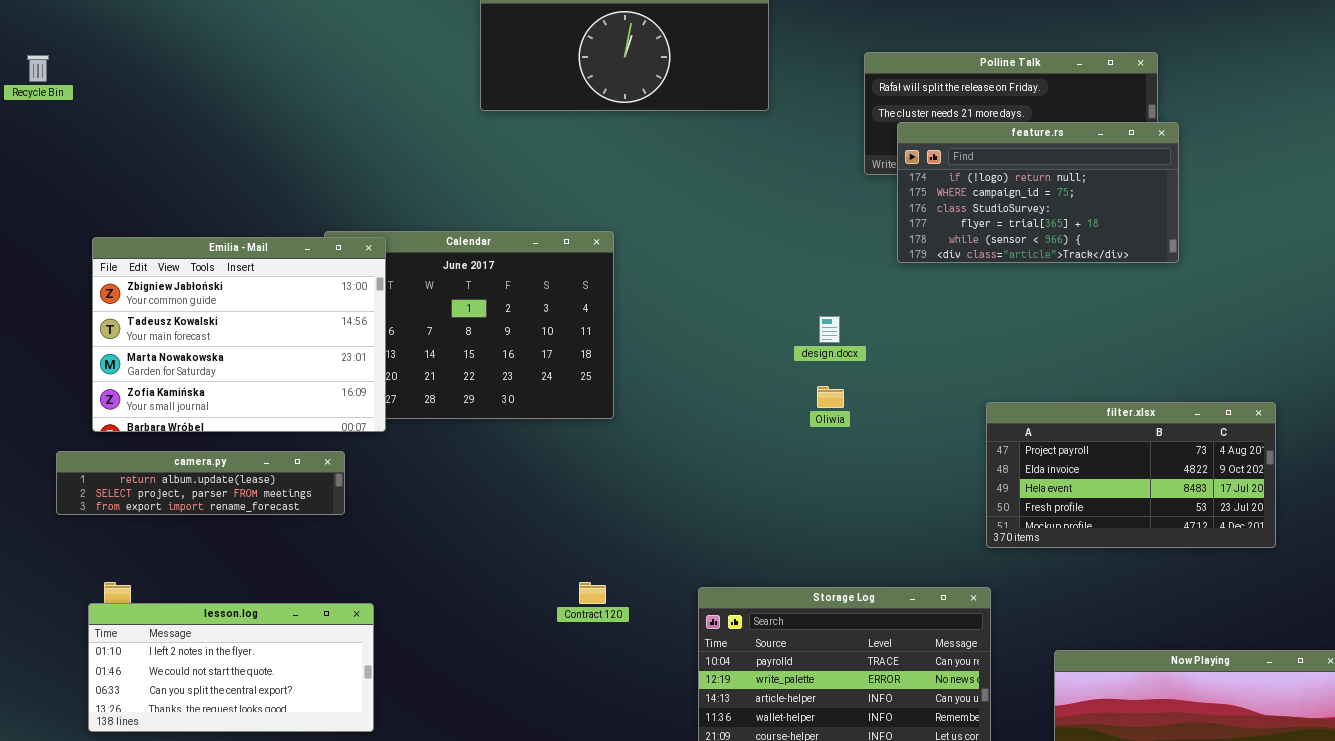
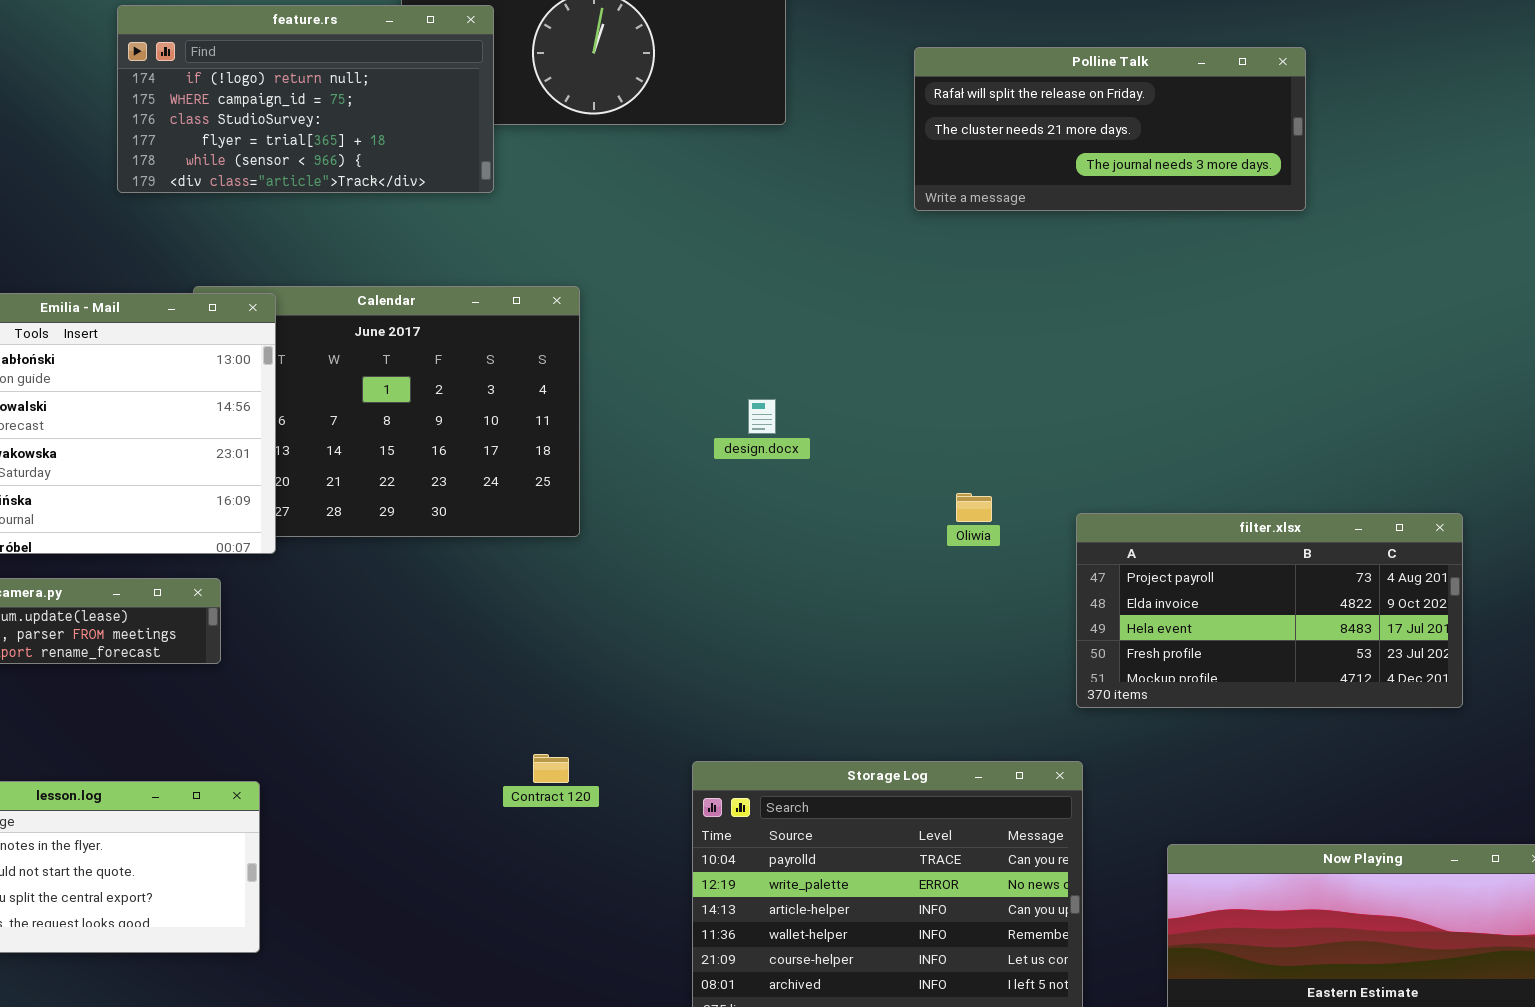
feature.rs: [897,122,1179,263] -> [117,5,494,193], moved
design.docx: [819,316,840,343] -> [748,399,776,434], moved
Oliwia: [817,386,844,408] -> [956,493,992,522], moved

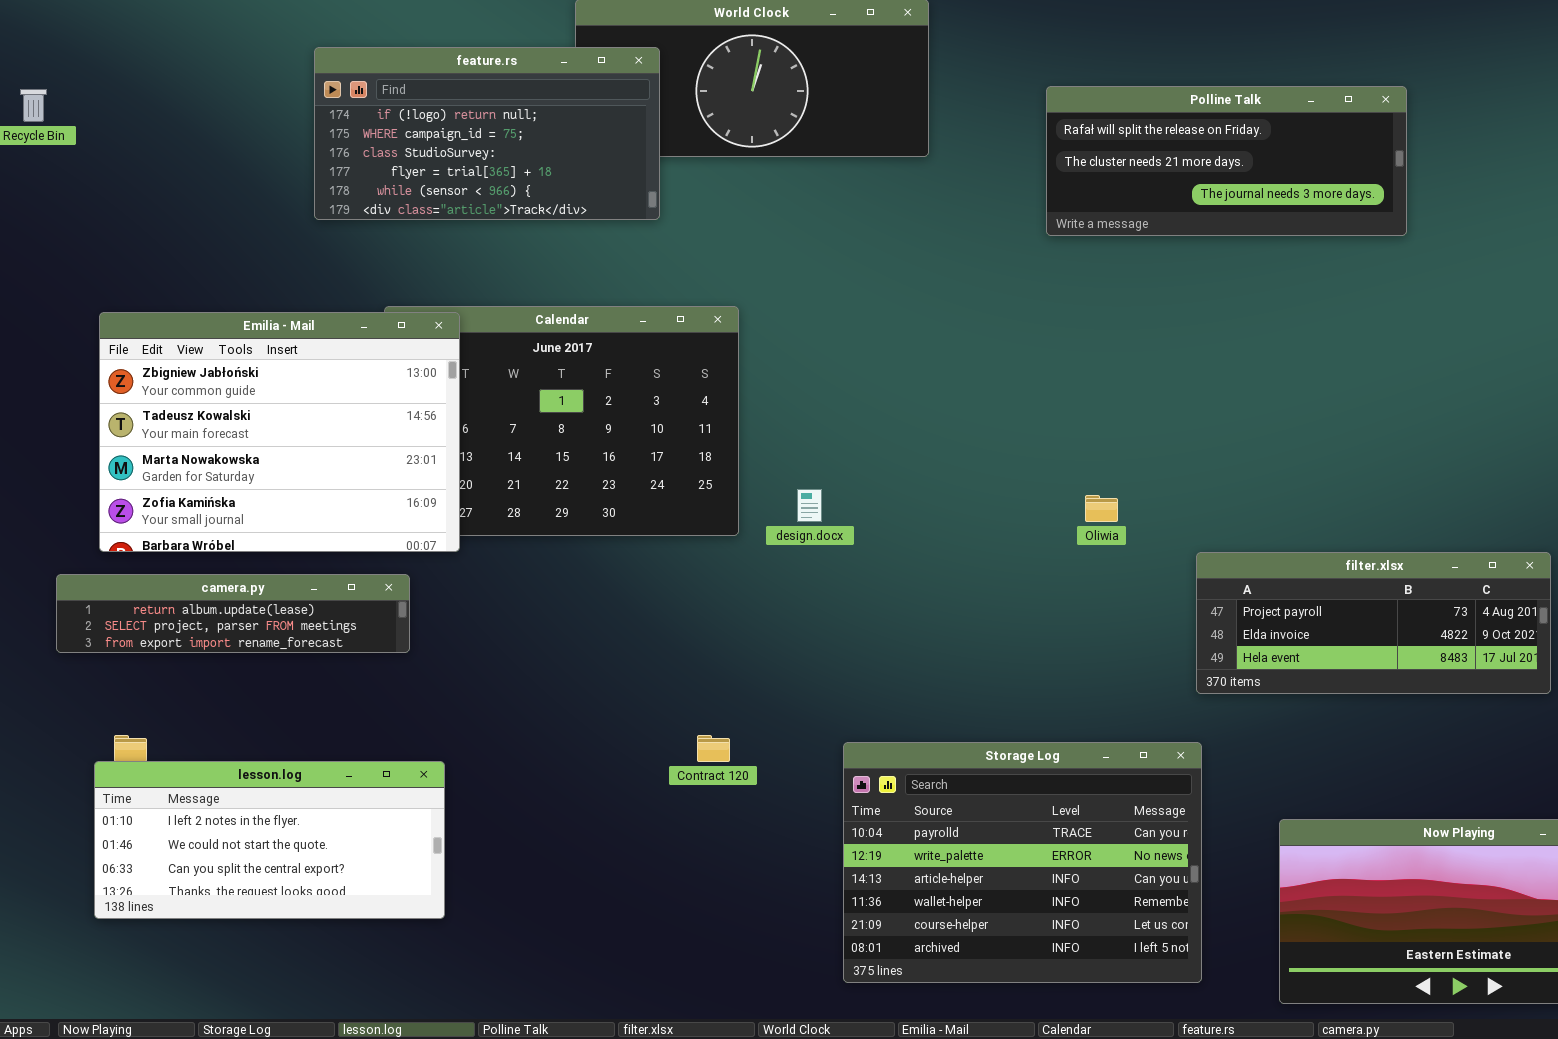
design.docx: [748,399,776,434] -> [797,489,822,522], moved
filter.xlsx: [1076,513,1463,708] -> [1196,552,1551,694], resized

